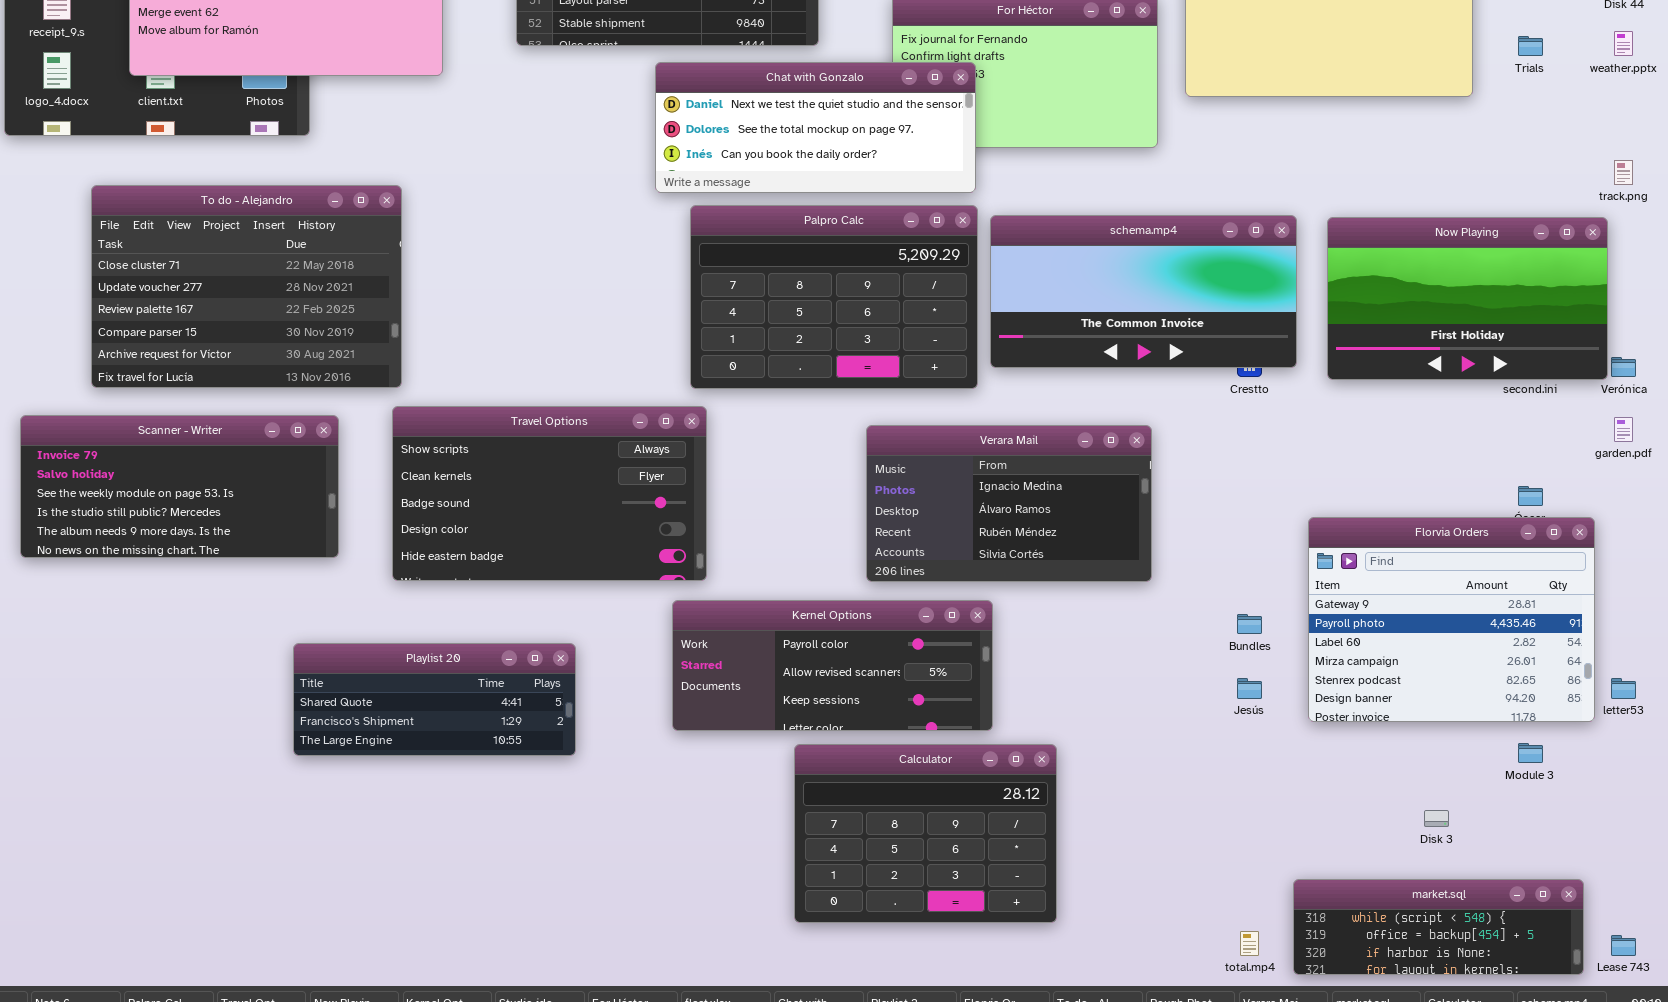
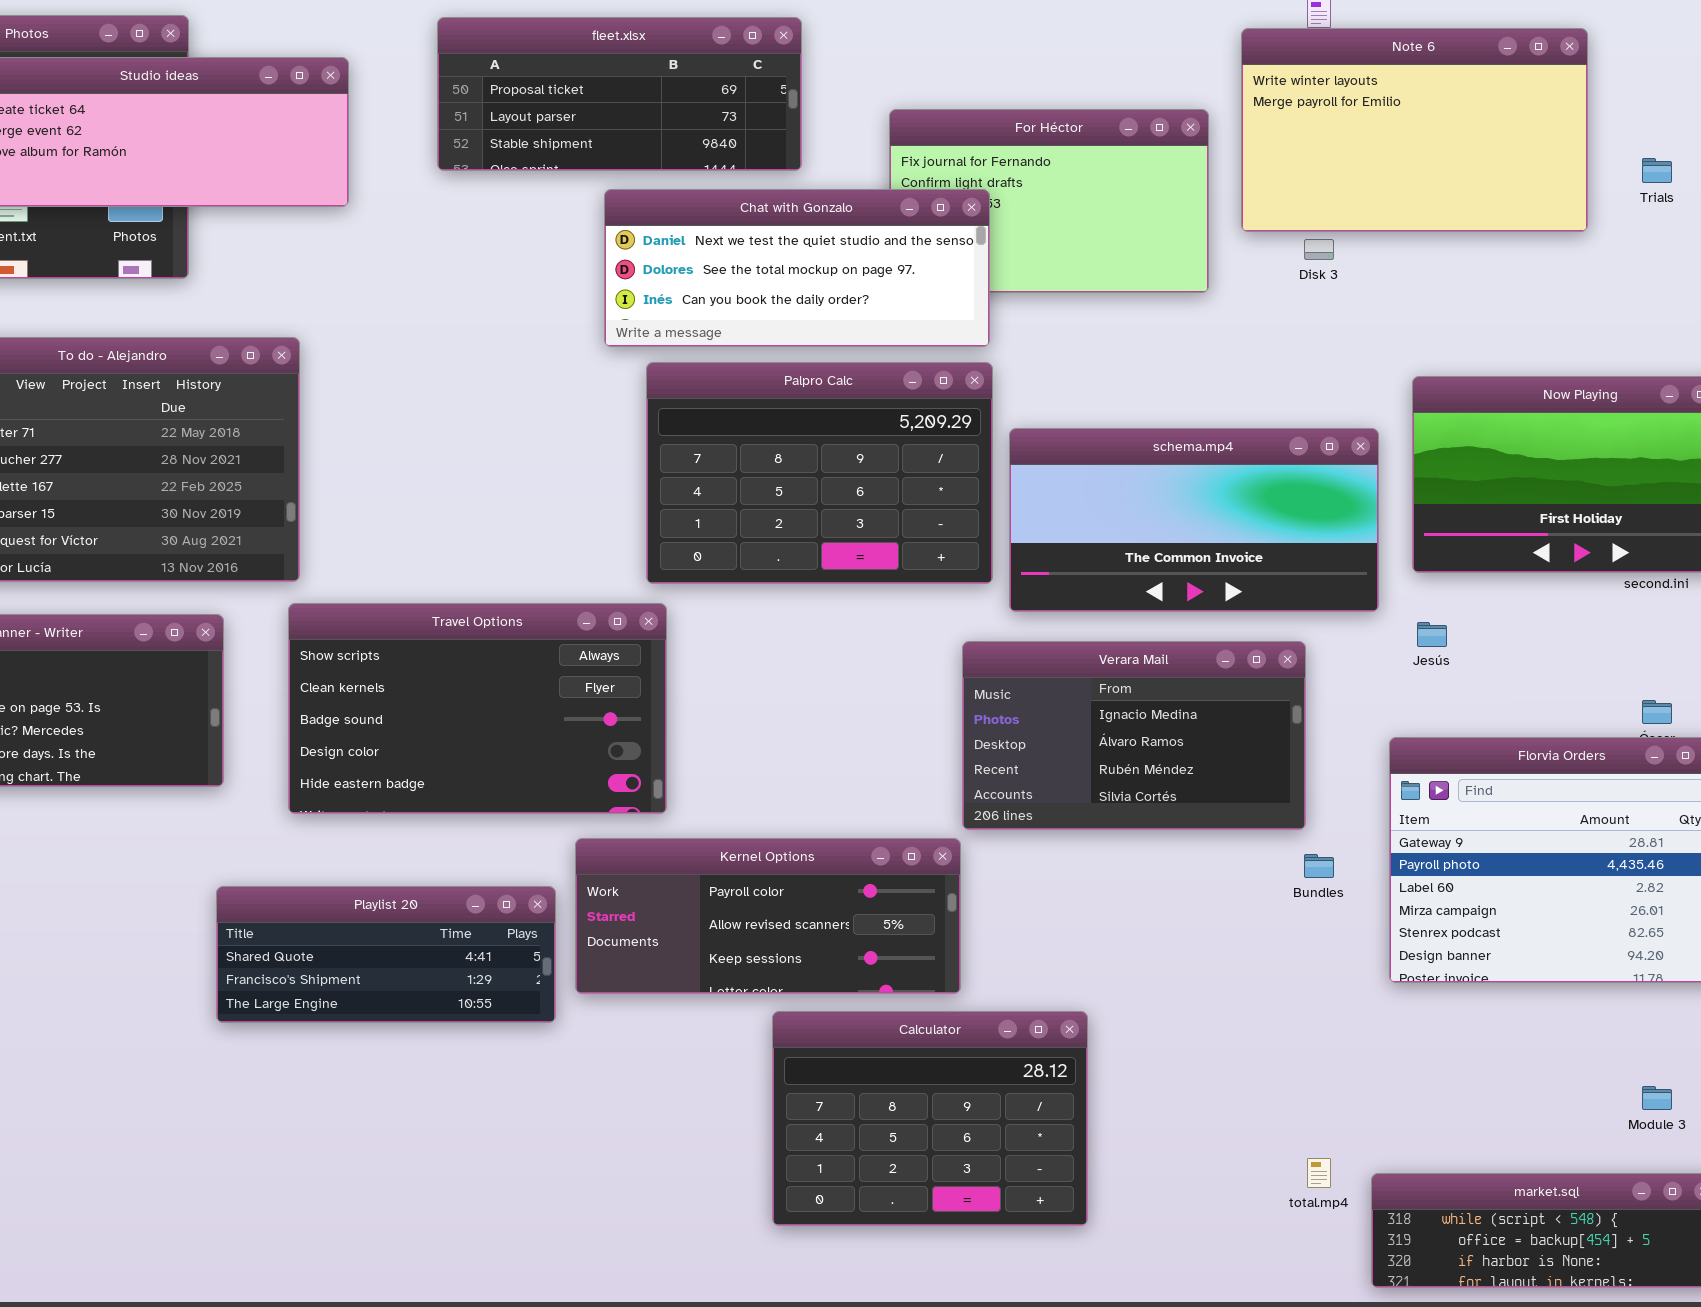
schema.mp4: [990,215,1297,368] -> [1009,428,1379,612], moved
Verara Mail: [866,425,1152,582] -> [962,641,1306,830], moved
Kernel Options: [672,600,993,731] -> [575,838,961,994], moved
Playlist 20: [293,643,576,756] -> [216,886,556,1023], moved
Jesús: [1237,678,1262,699] -> [1417,622,1447,647], moved
Module 3: [1518,743,1543,763] -> [1642,1086,1672,1110], moved
Disk 3: [1424,810,1449,827] -> [1304,239,1334,260], moved
total.mp4: [1240,931,1259,956] -> [1307,1158,1331,1188], moved

